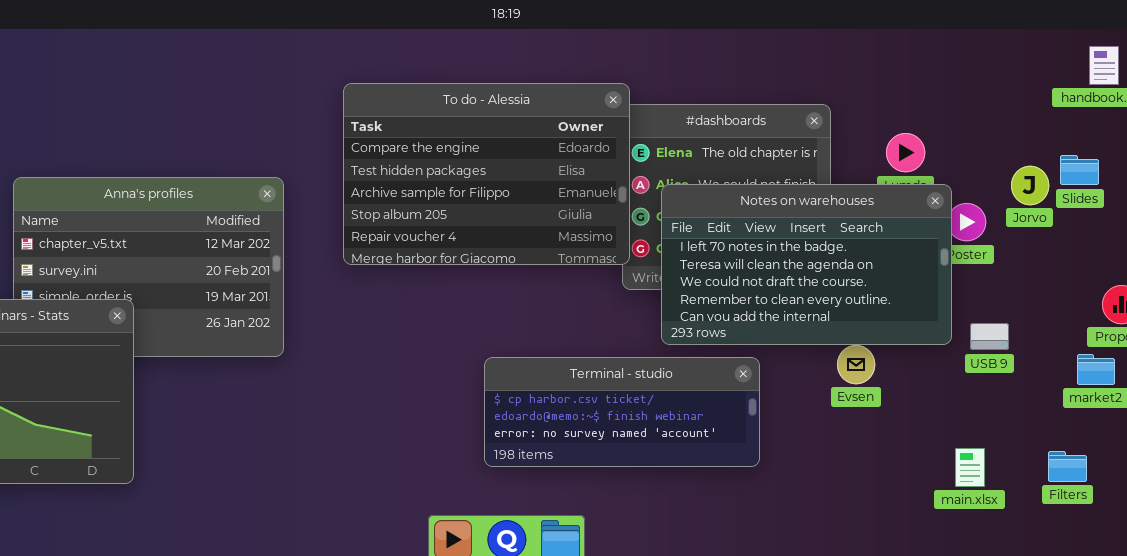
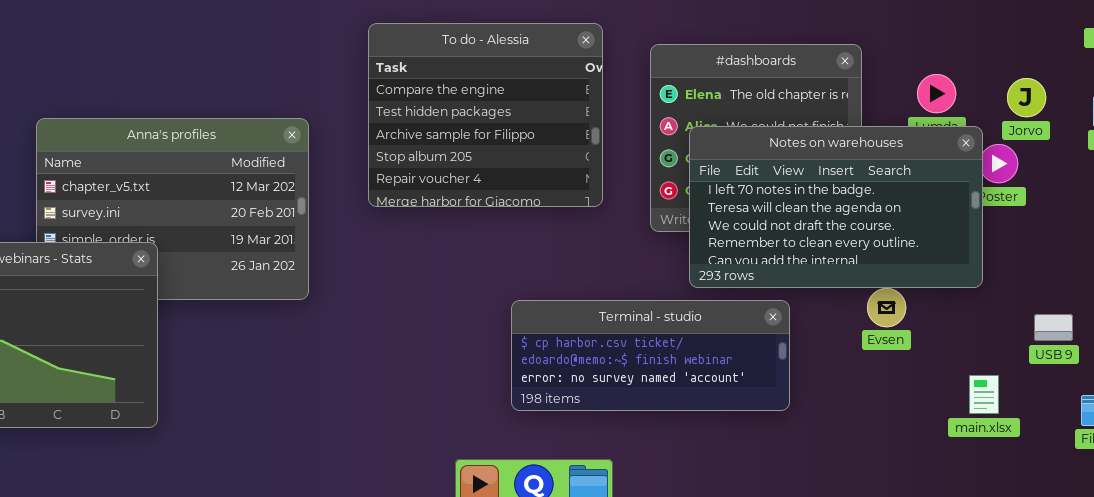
To do - Alessia: [343,83,630,265] -> [368,23,603,207], resized
Jorvo: [1011,166,1049,205] -> [1007,78,1046,117], moved
USB 9: [970,323,1009,350] -> [1034,314,1073,341], moved
main.xlsx: [955,448,985,487] -> [969,375,999,414], moved

